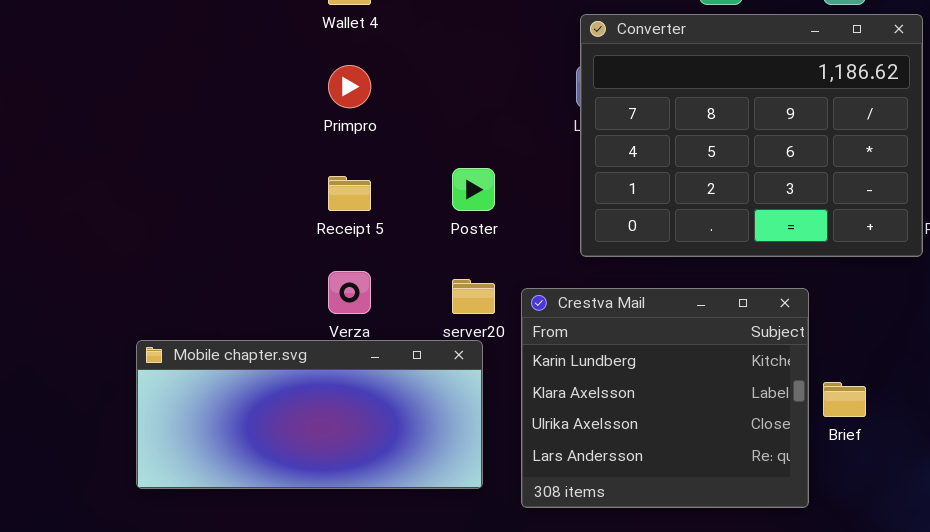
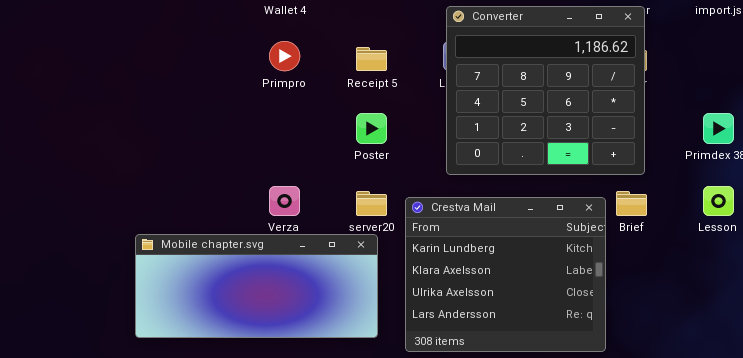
Converter: [580,14,923,257] -> [446,6,645,175], resized
Receipt 5: [328,176,371,211] -> [356,47,387,71], moved
Brief: [823,382,866,417] -> [616,191,647,216], moved

